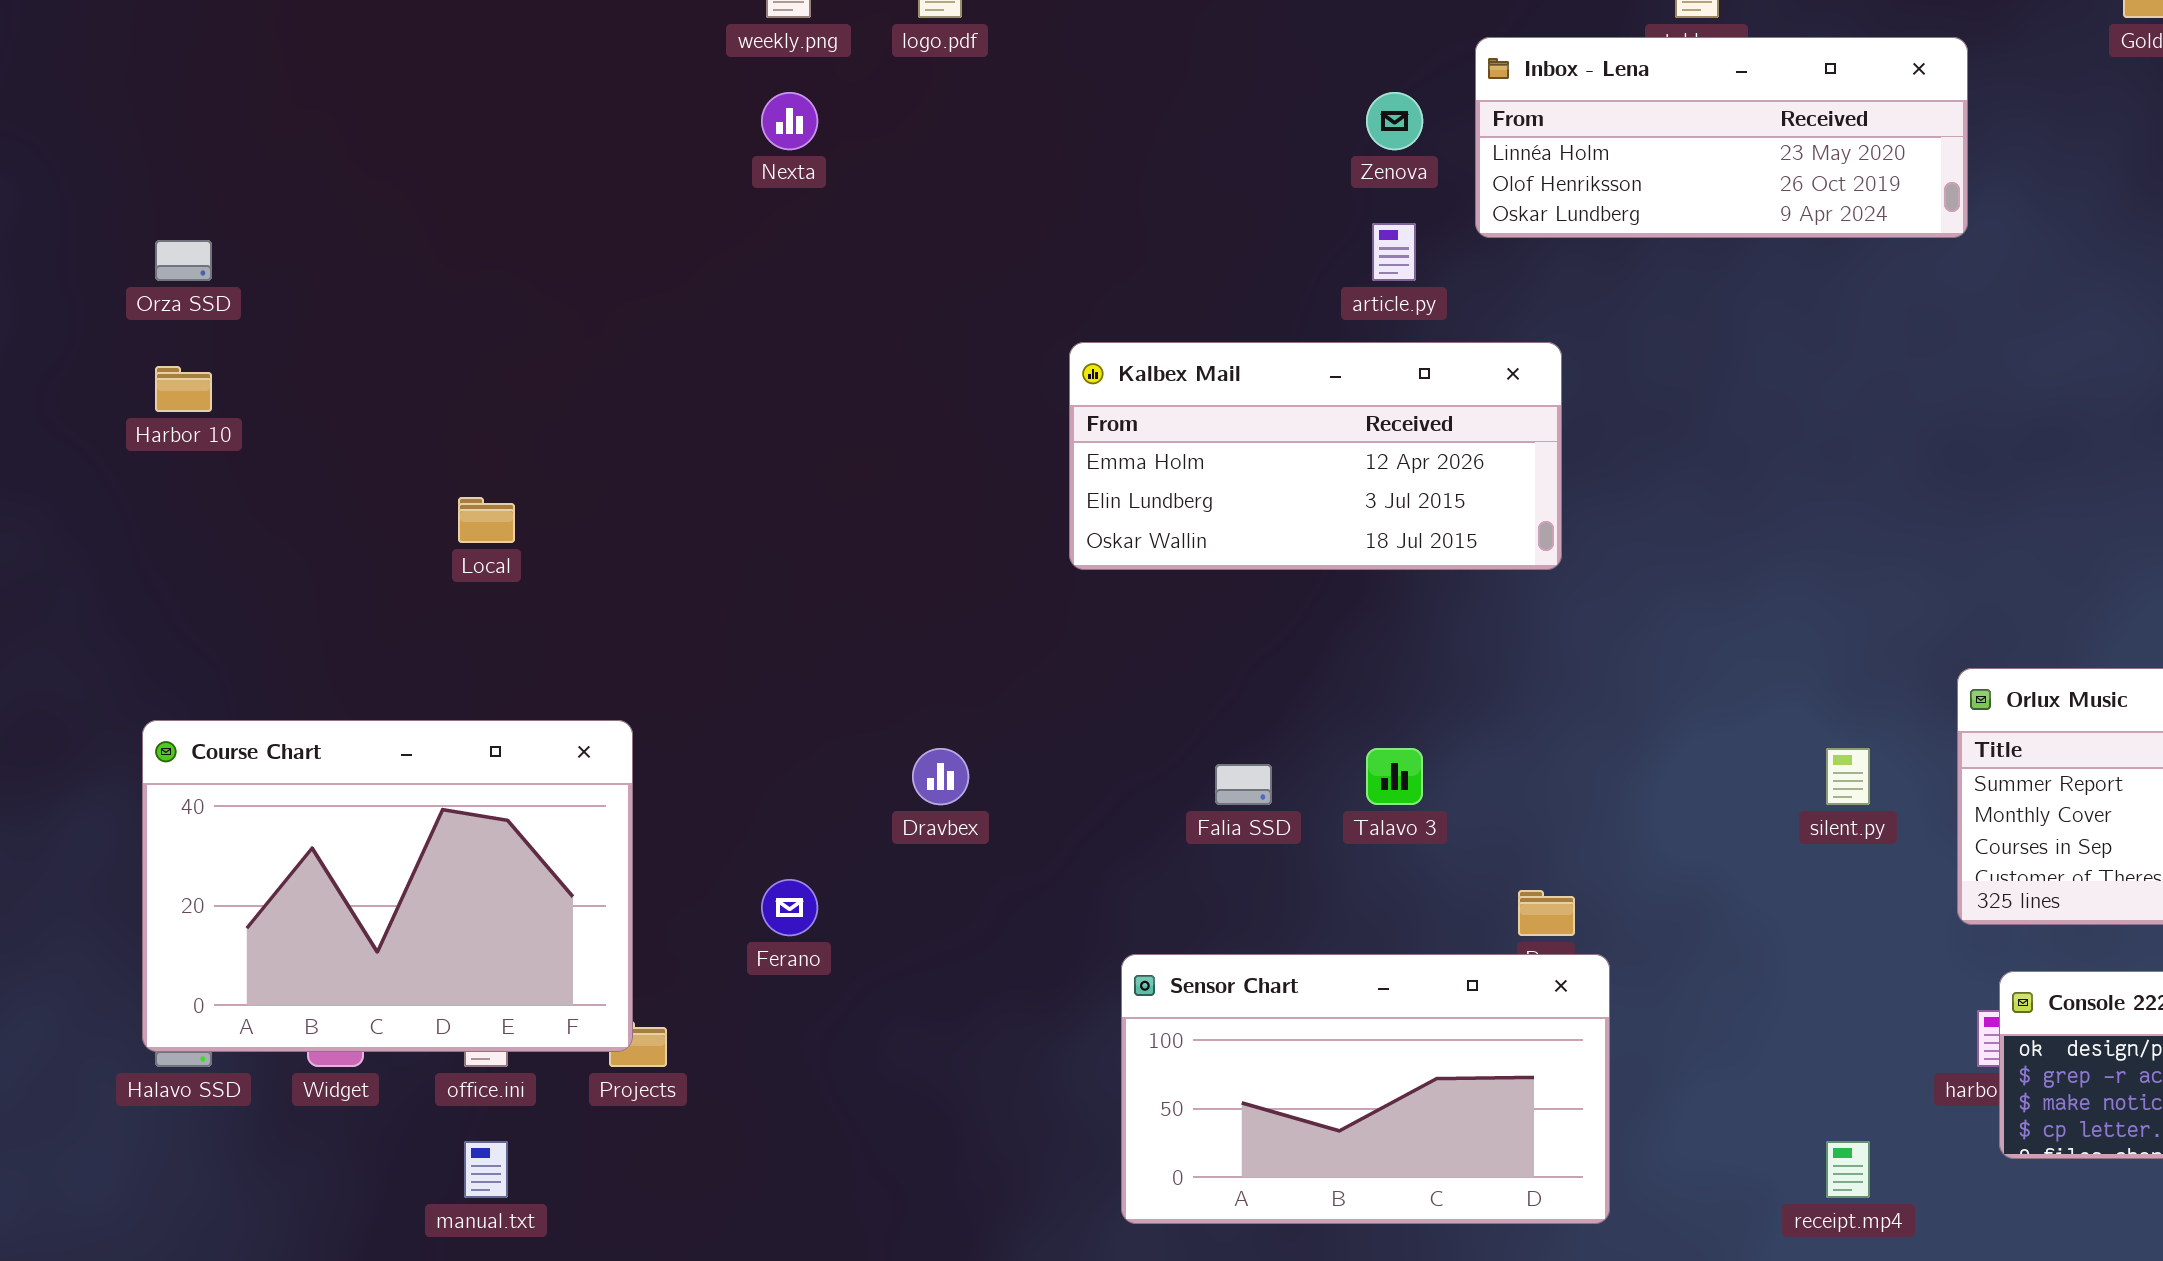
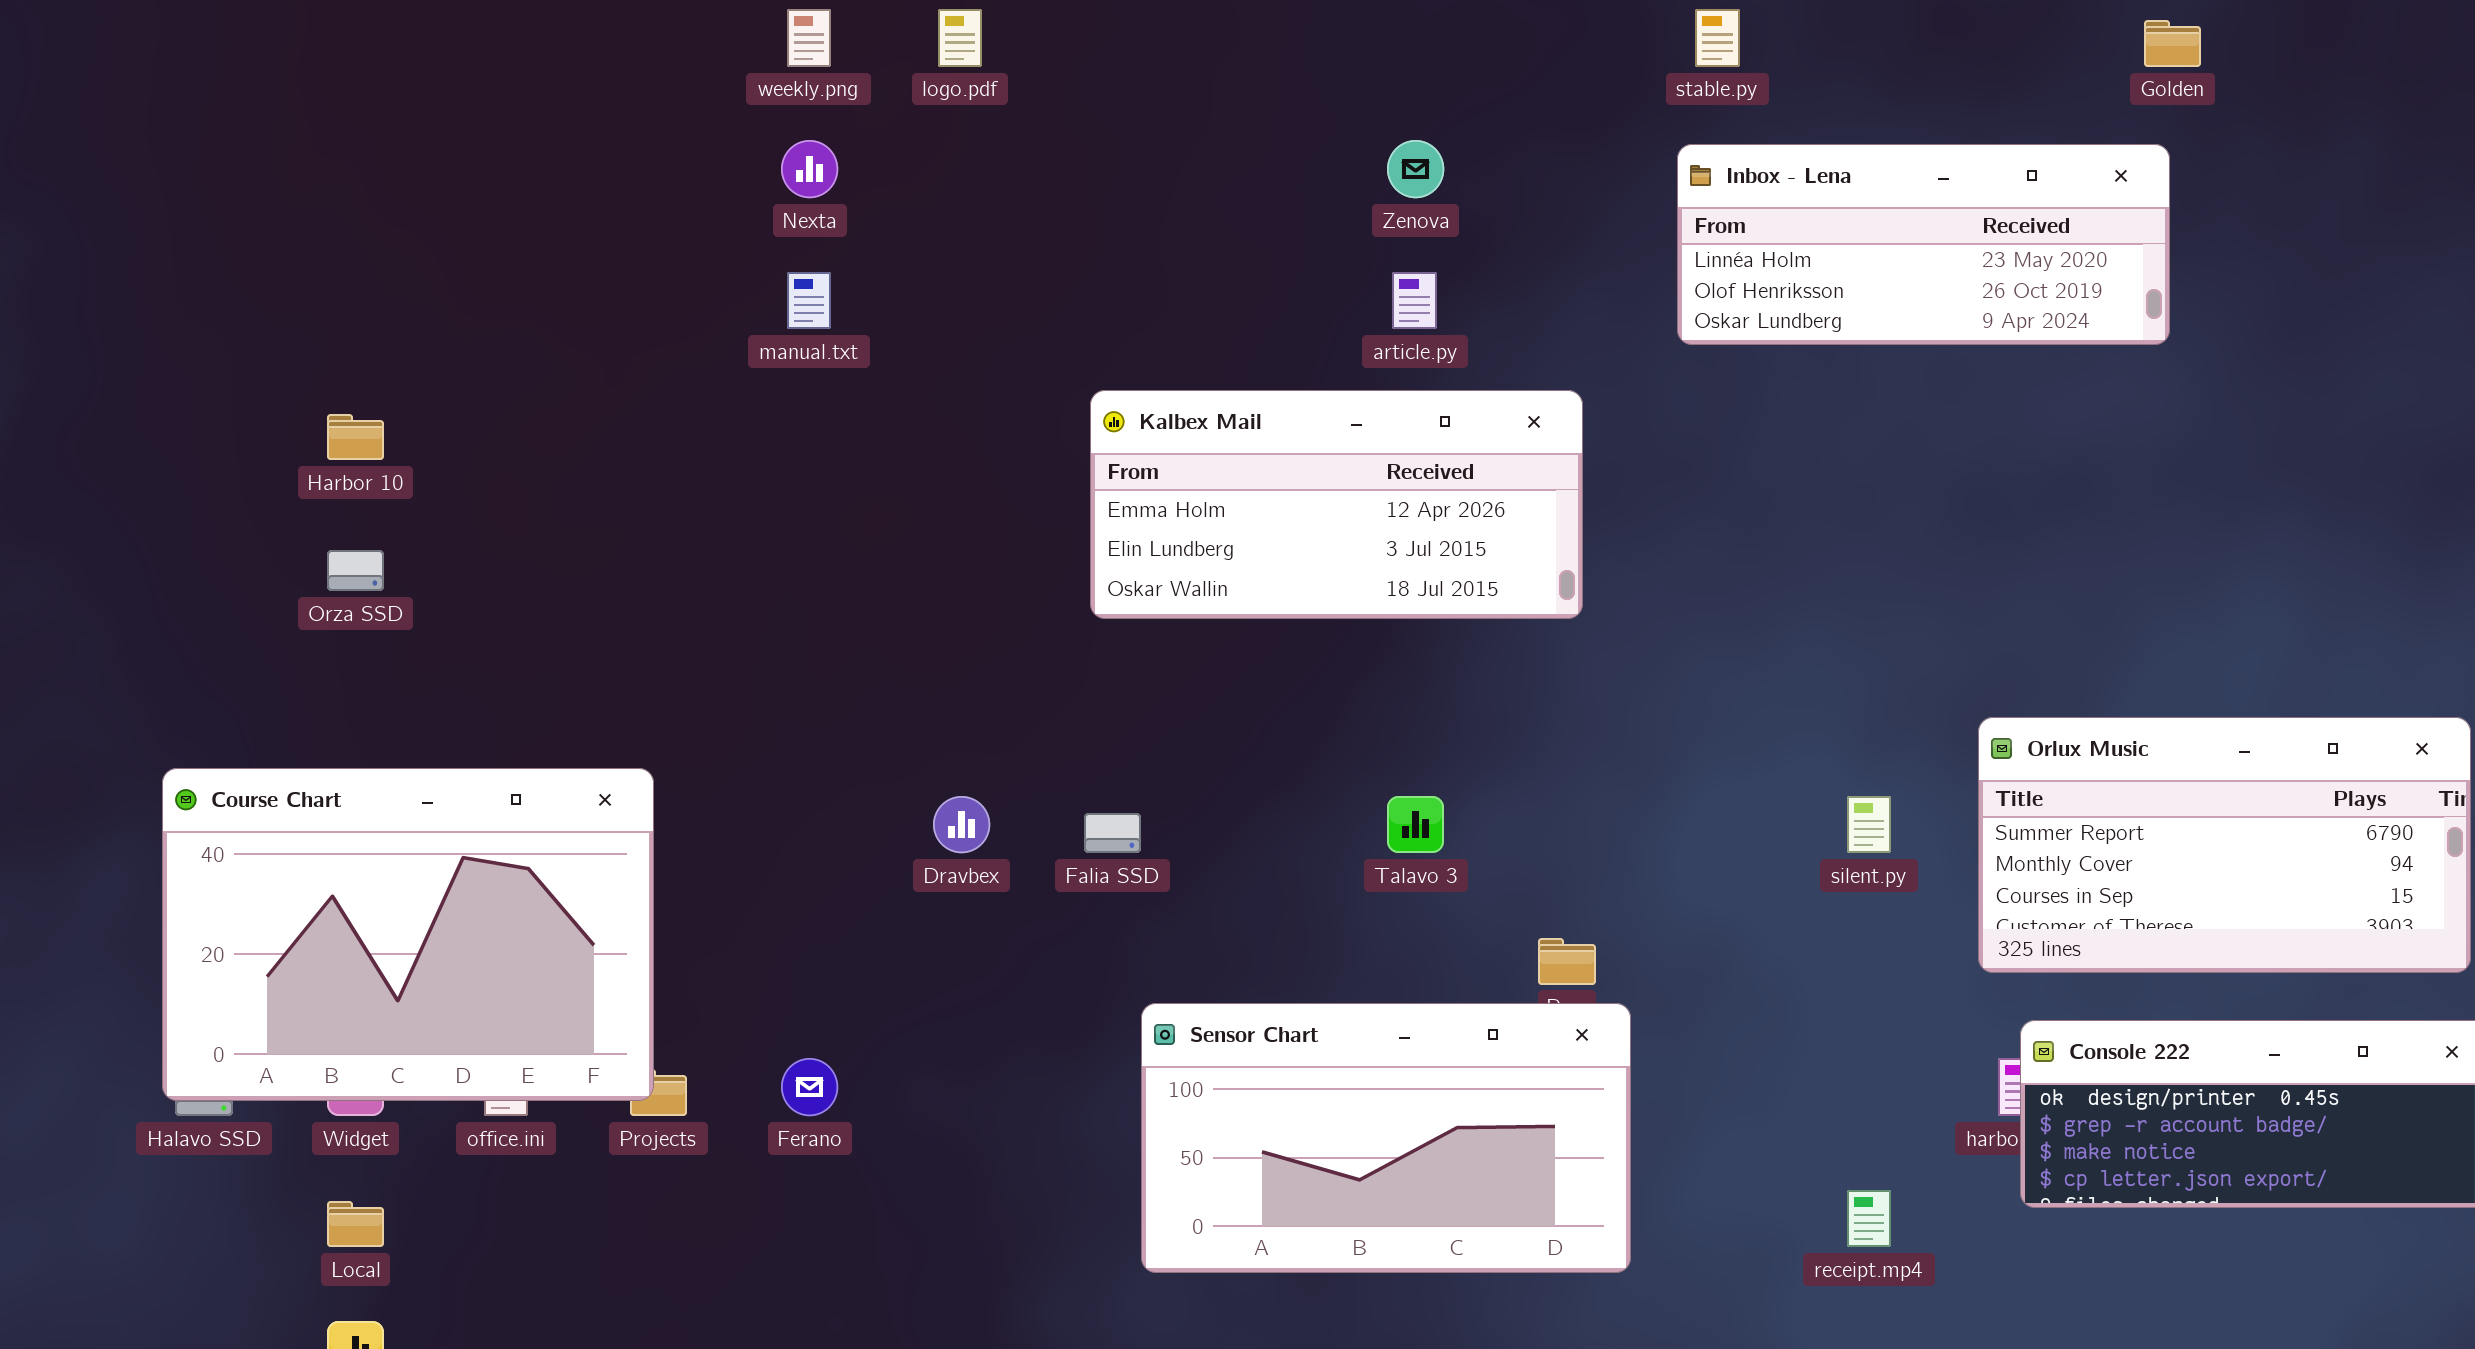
Inbox - Lena: [1475,37,1968,238] -> [1677,144,2170,345], moved
Orza SSD: [155,240,212,281] -> [327,550,384,591], moved
Harbor 10: [155,366,212,412] -> [327,414,384,460], moved
Local: [458,497,515,543] -> [327,1201,384,1247], moved
Falia SSD: [1215,764,1272,805] -> [1084,813,1141,853], moved
Ferano: [761,879,818,936] -> [781,1058,838,1116], moved
manual.txt: [464,1141,508,1198] -> [787,272,831,329], moved

